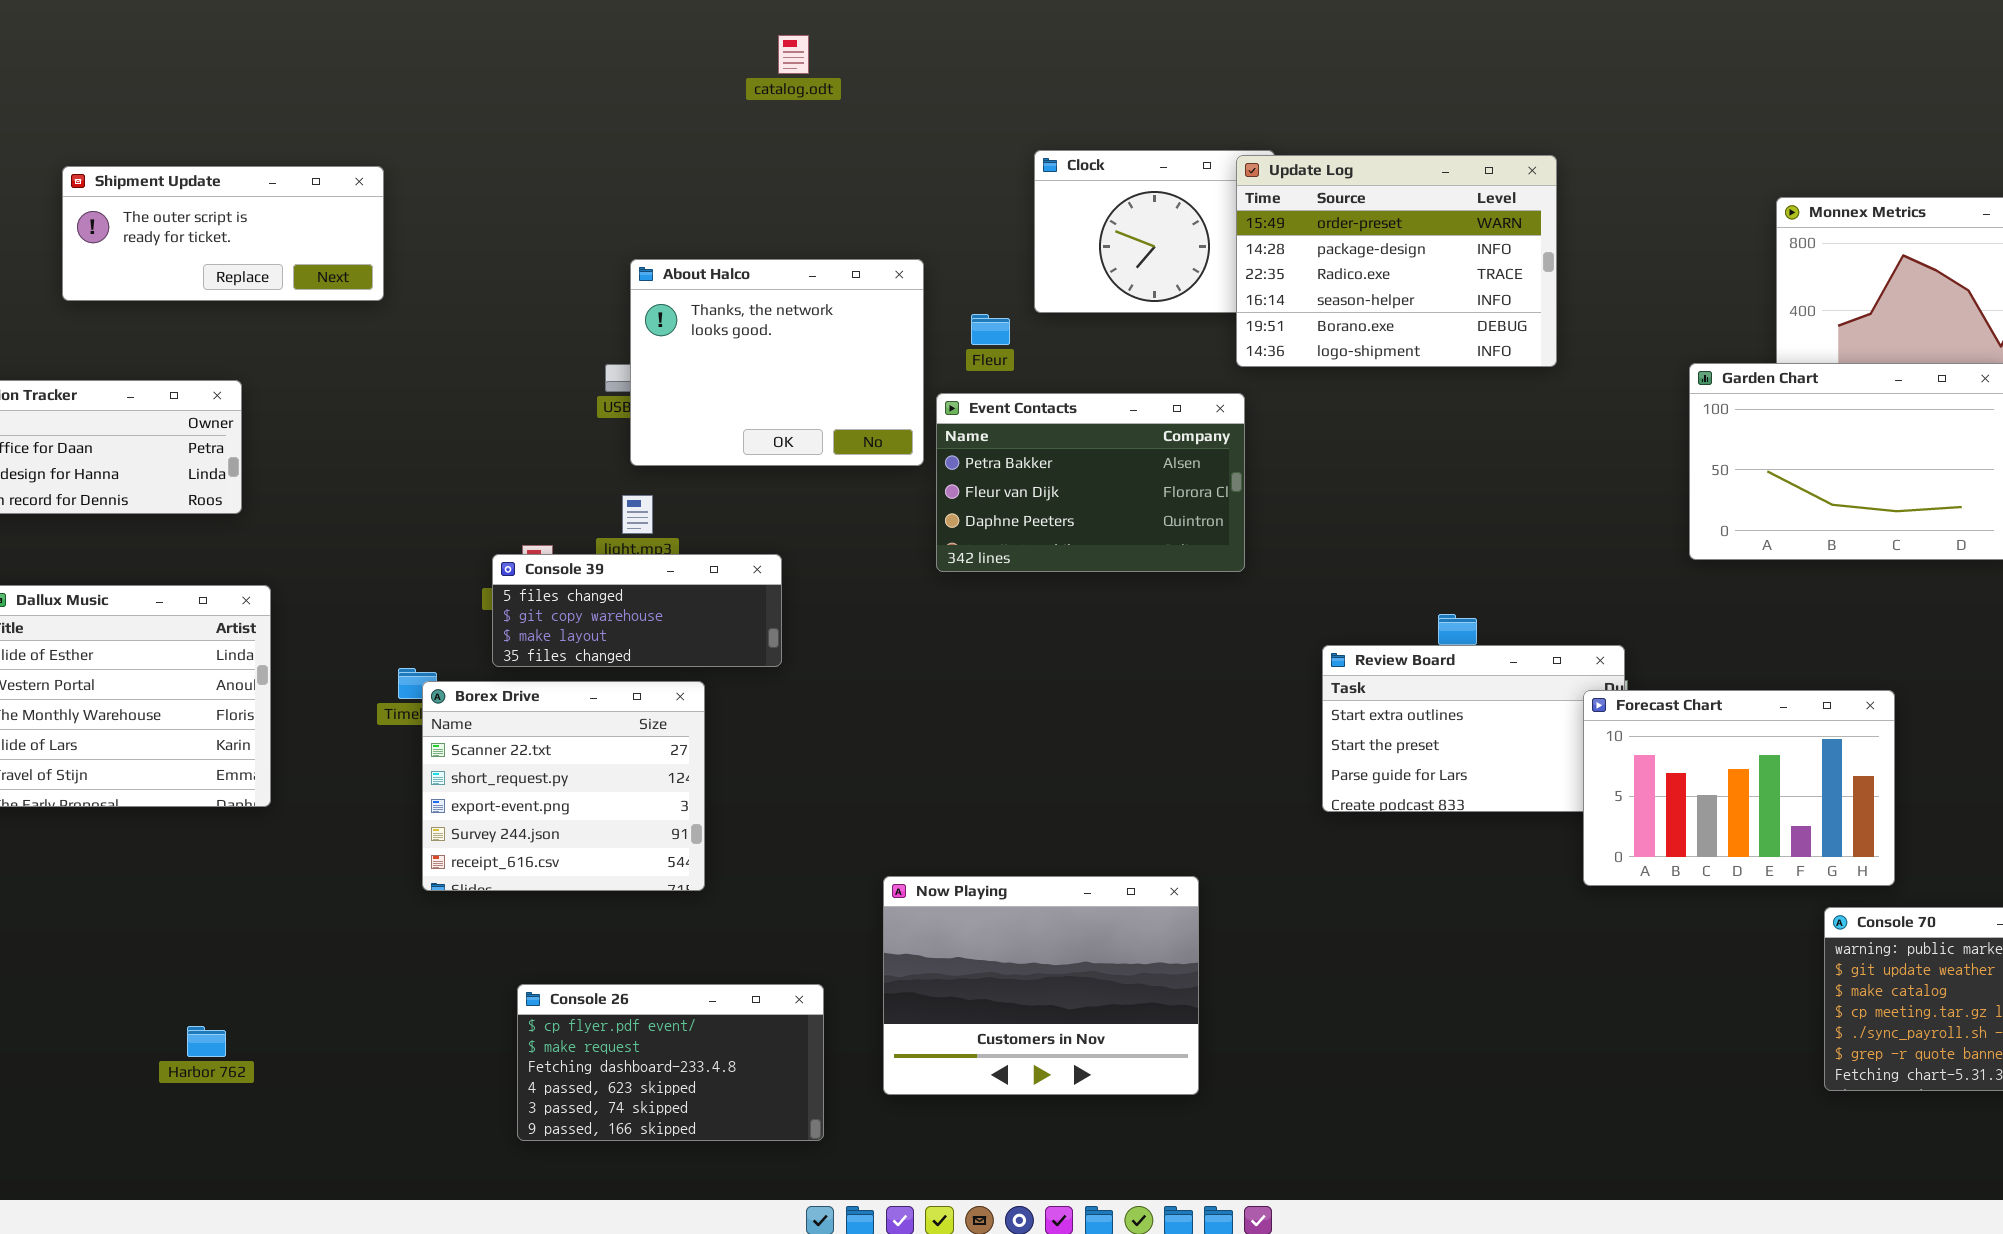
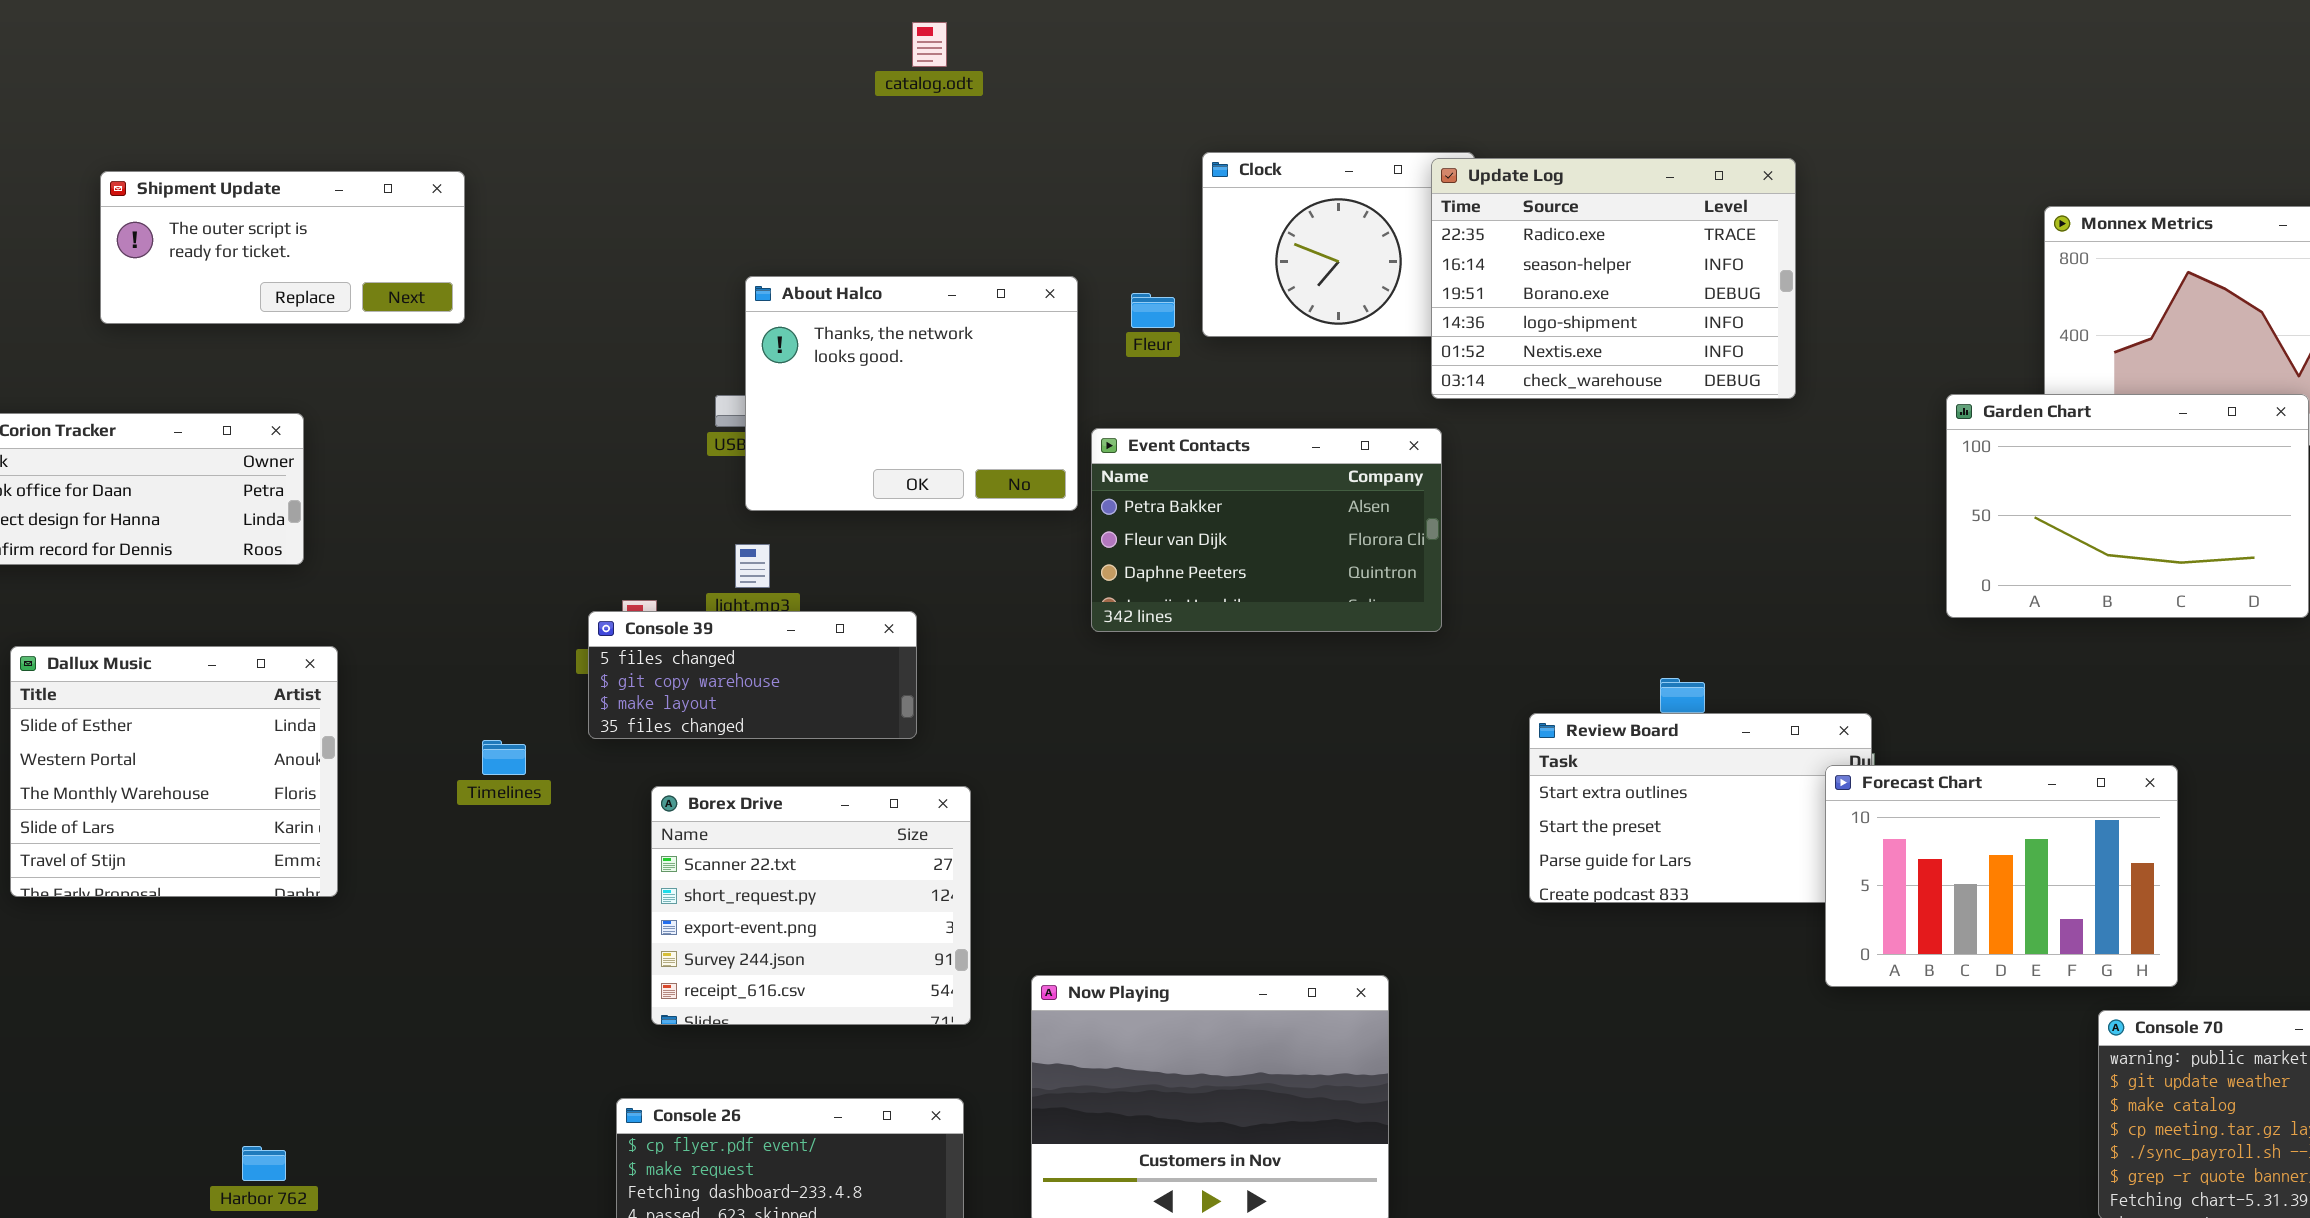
Update Log: [1236,155,1557,367] -> [1431,158,1796,399], scrolled down 2 rows
Fleur: [971,314,1010,345] -> [1131,293,1175,328], moved
Borex Drive: [422,681,705,891] -> [651,786,971,1025], moved

